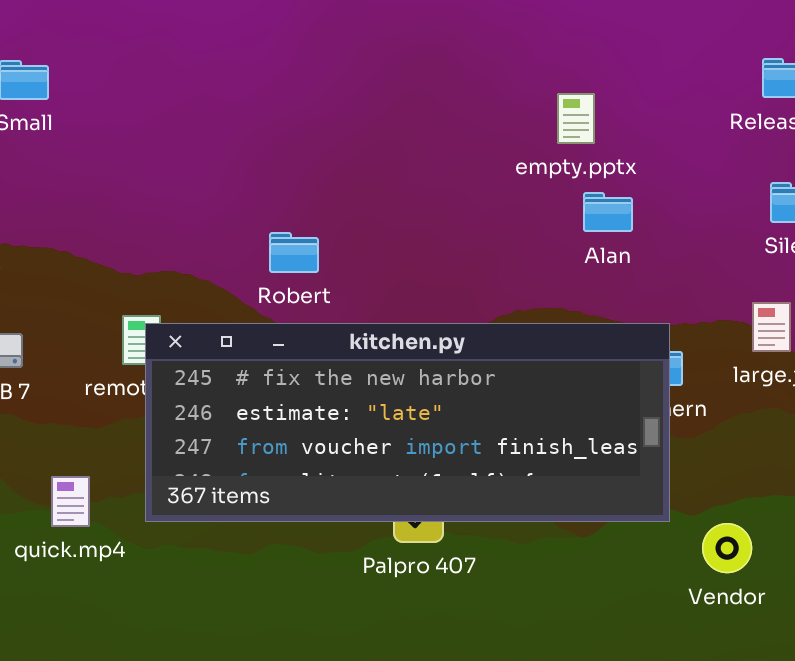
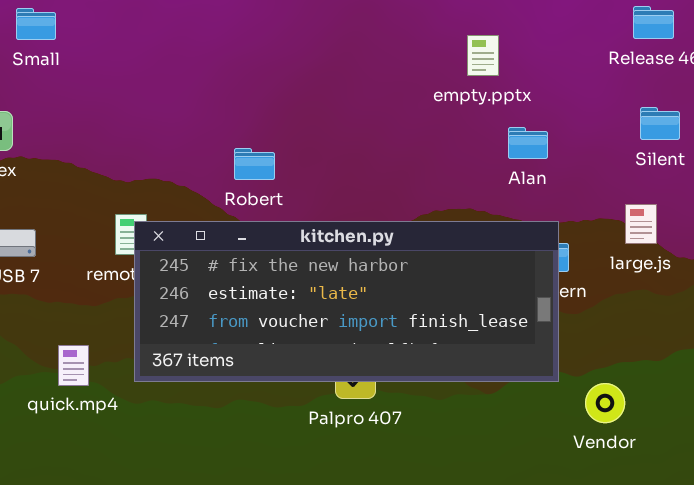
Alan: [583,192,633,232] -> [508,127,548,159], moved

